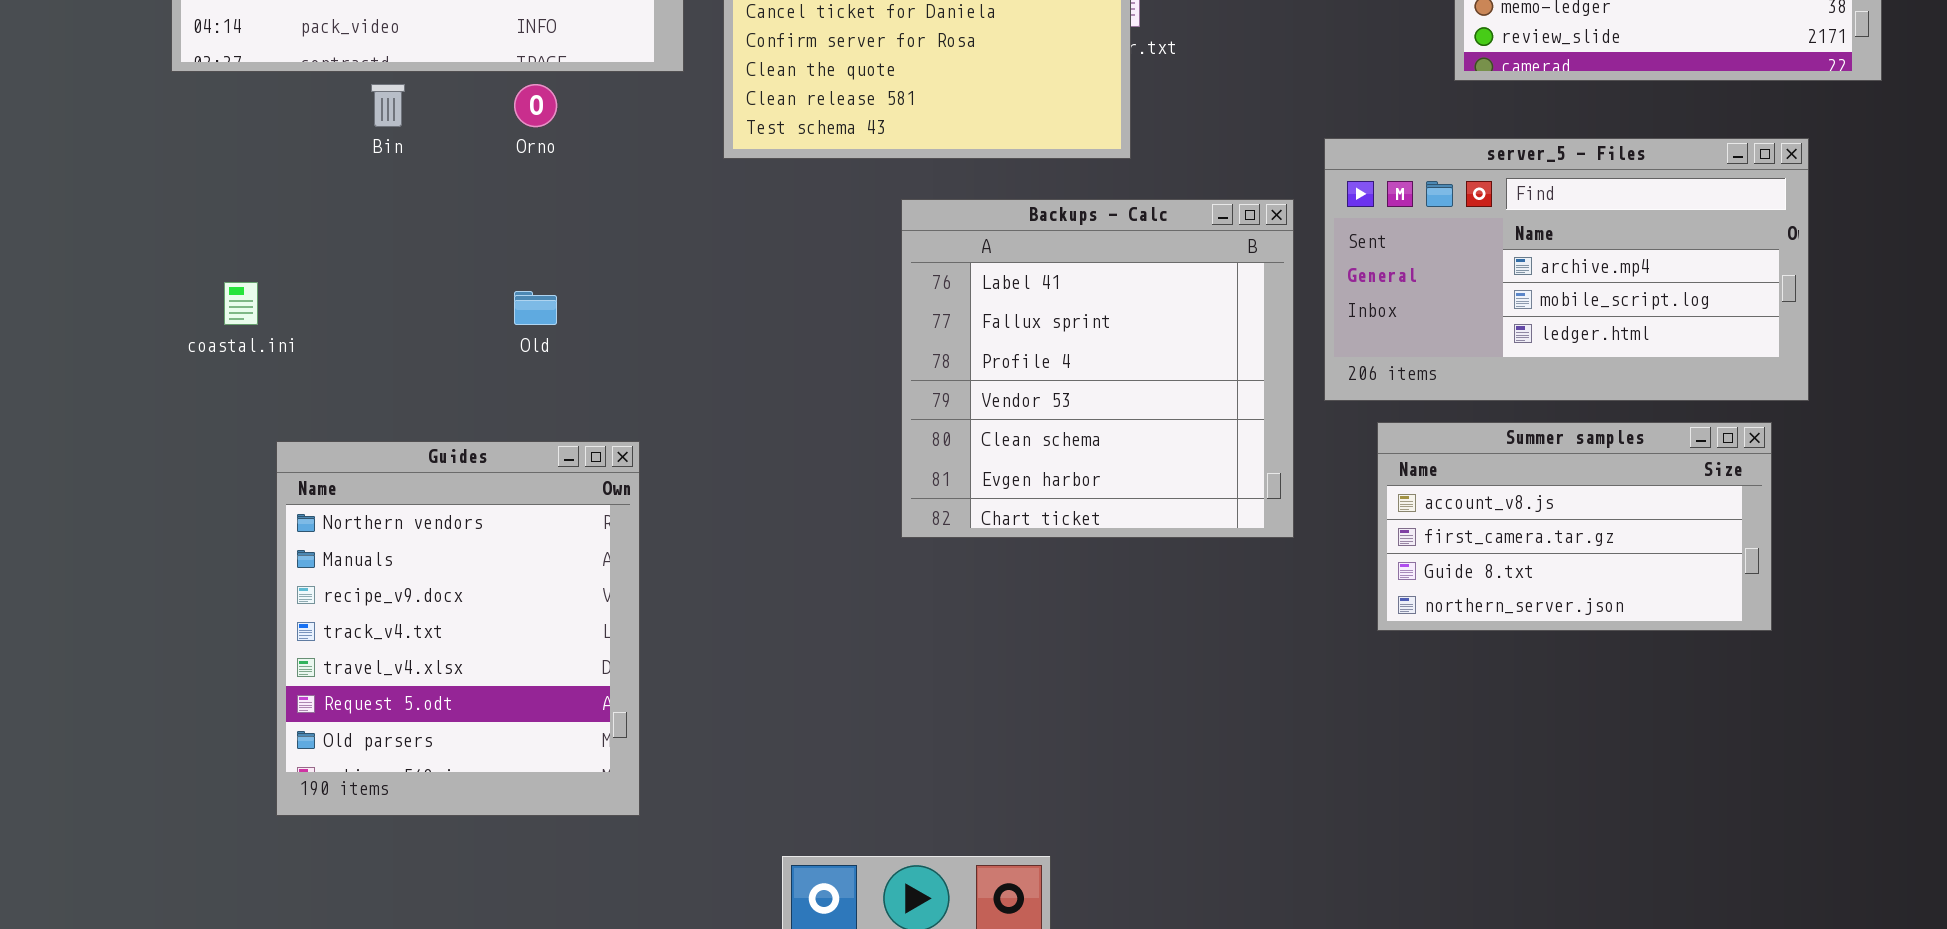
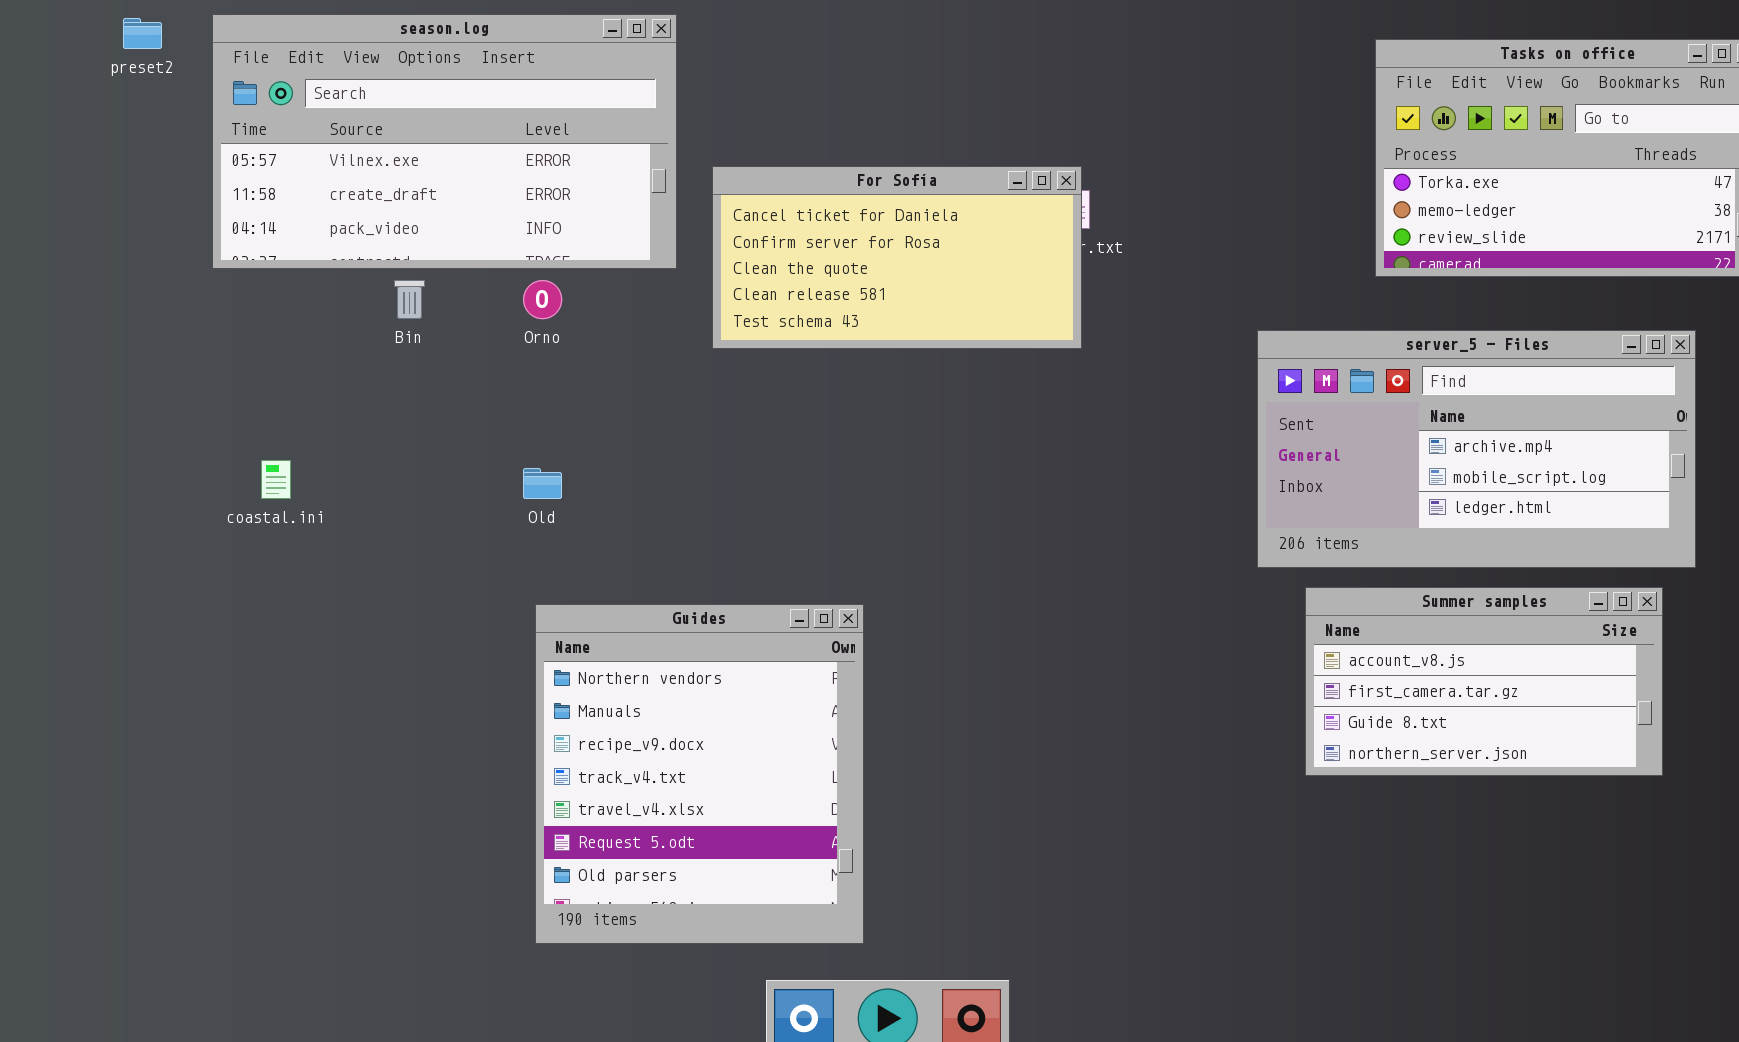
Backups - Calc: [901,199,1294,538] -> none, closed
Guides: [276,441,640,816] -> [535,604,864,944], moved

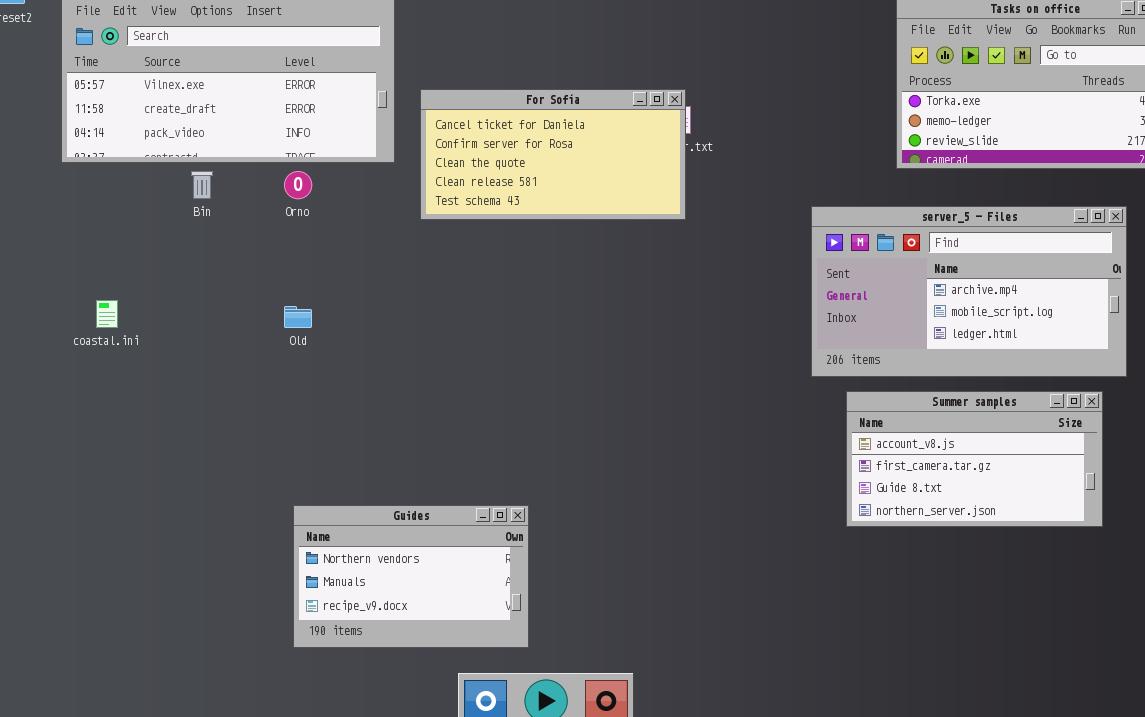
Guides: [535,604,864,944] -> [293,505,529,648], resized

